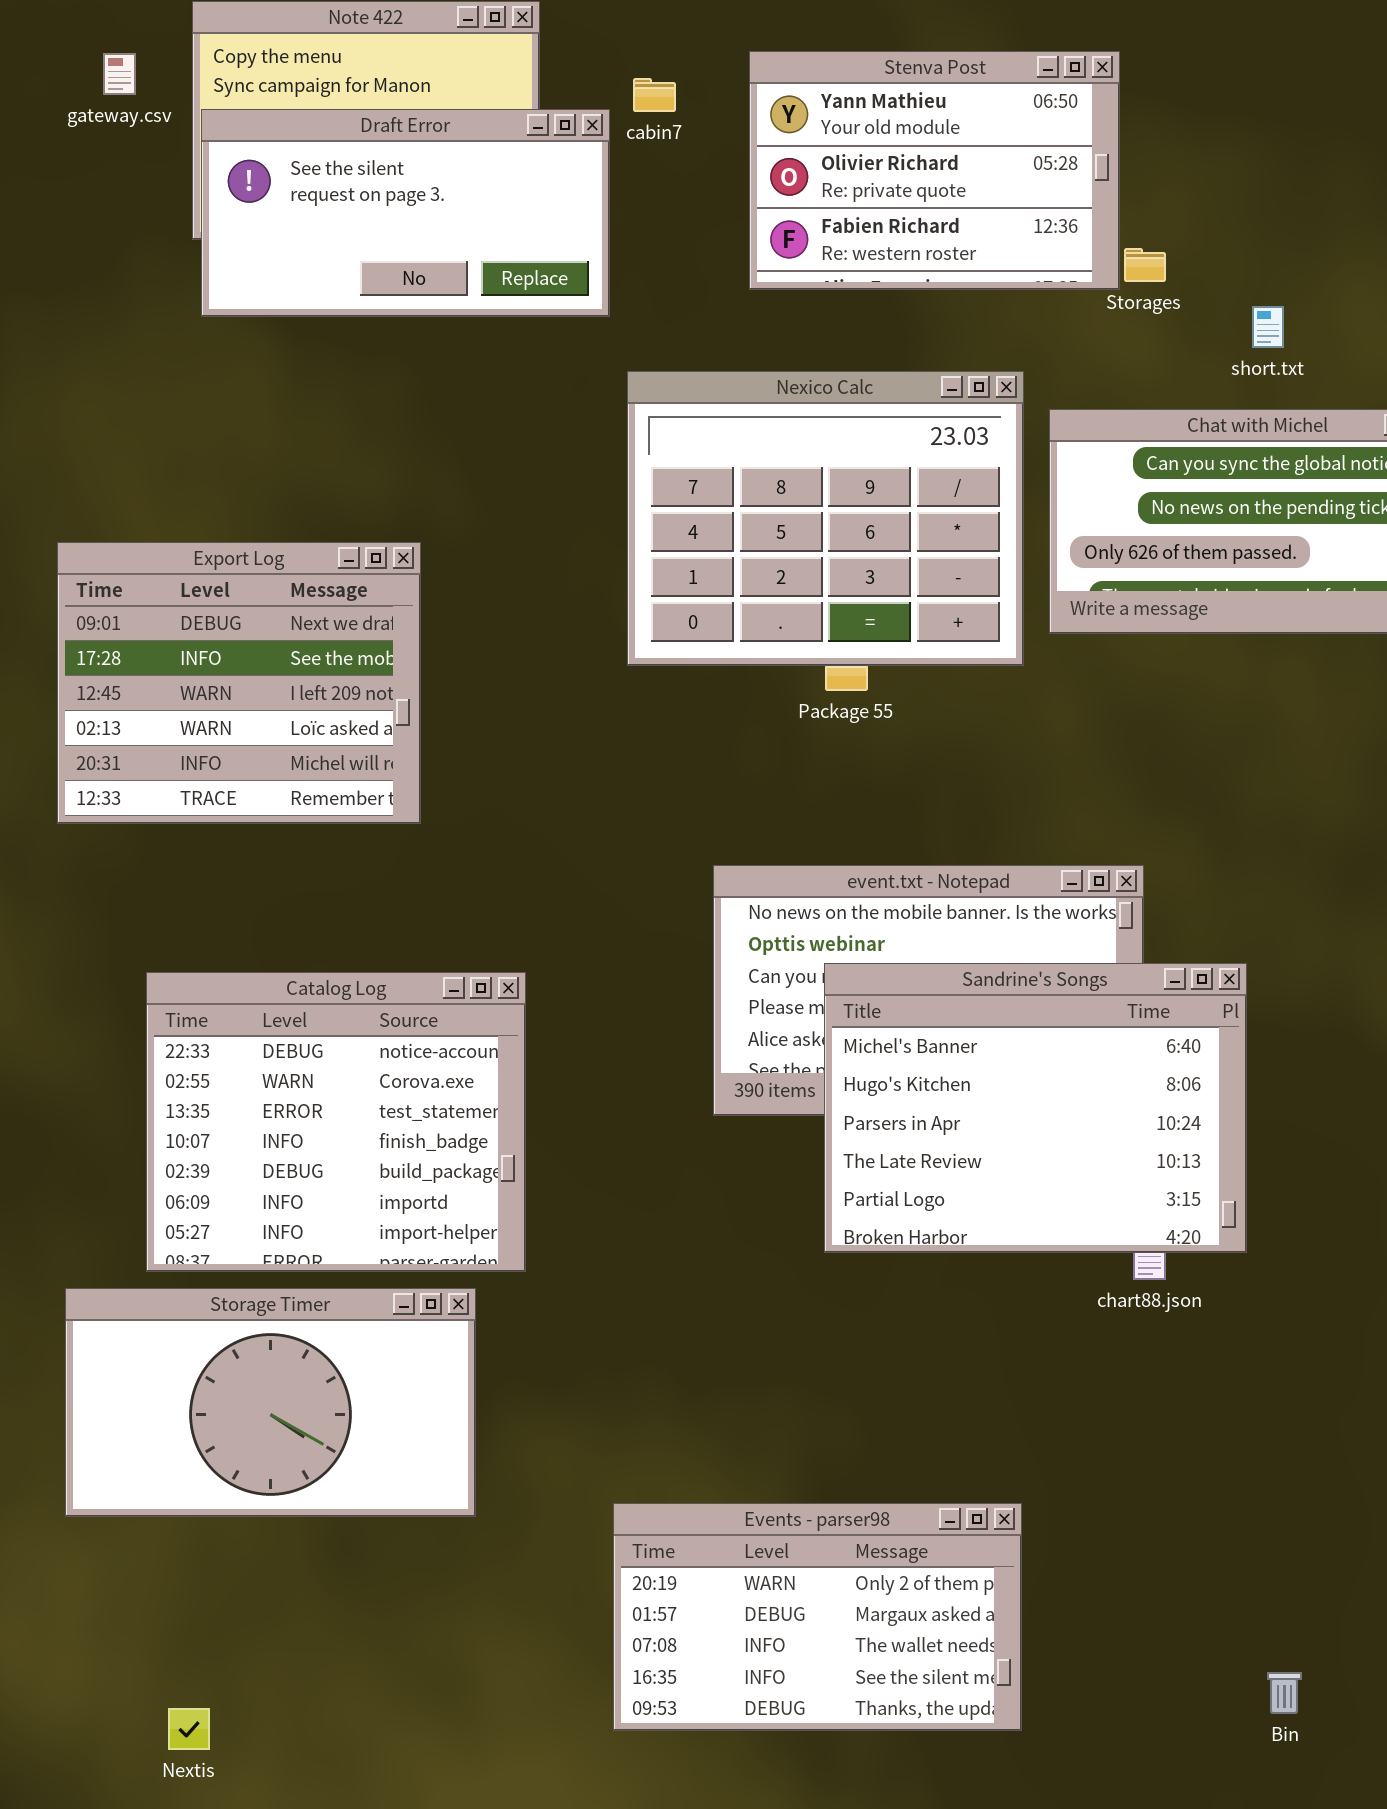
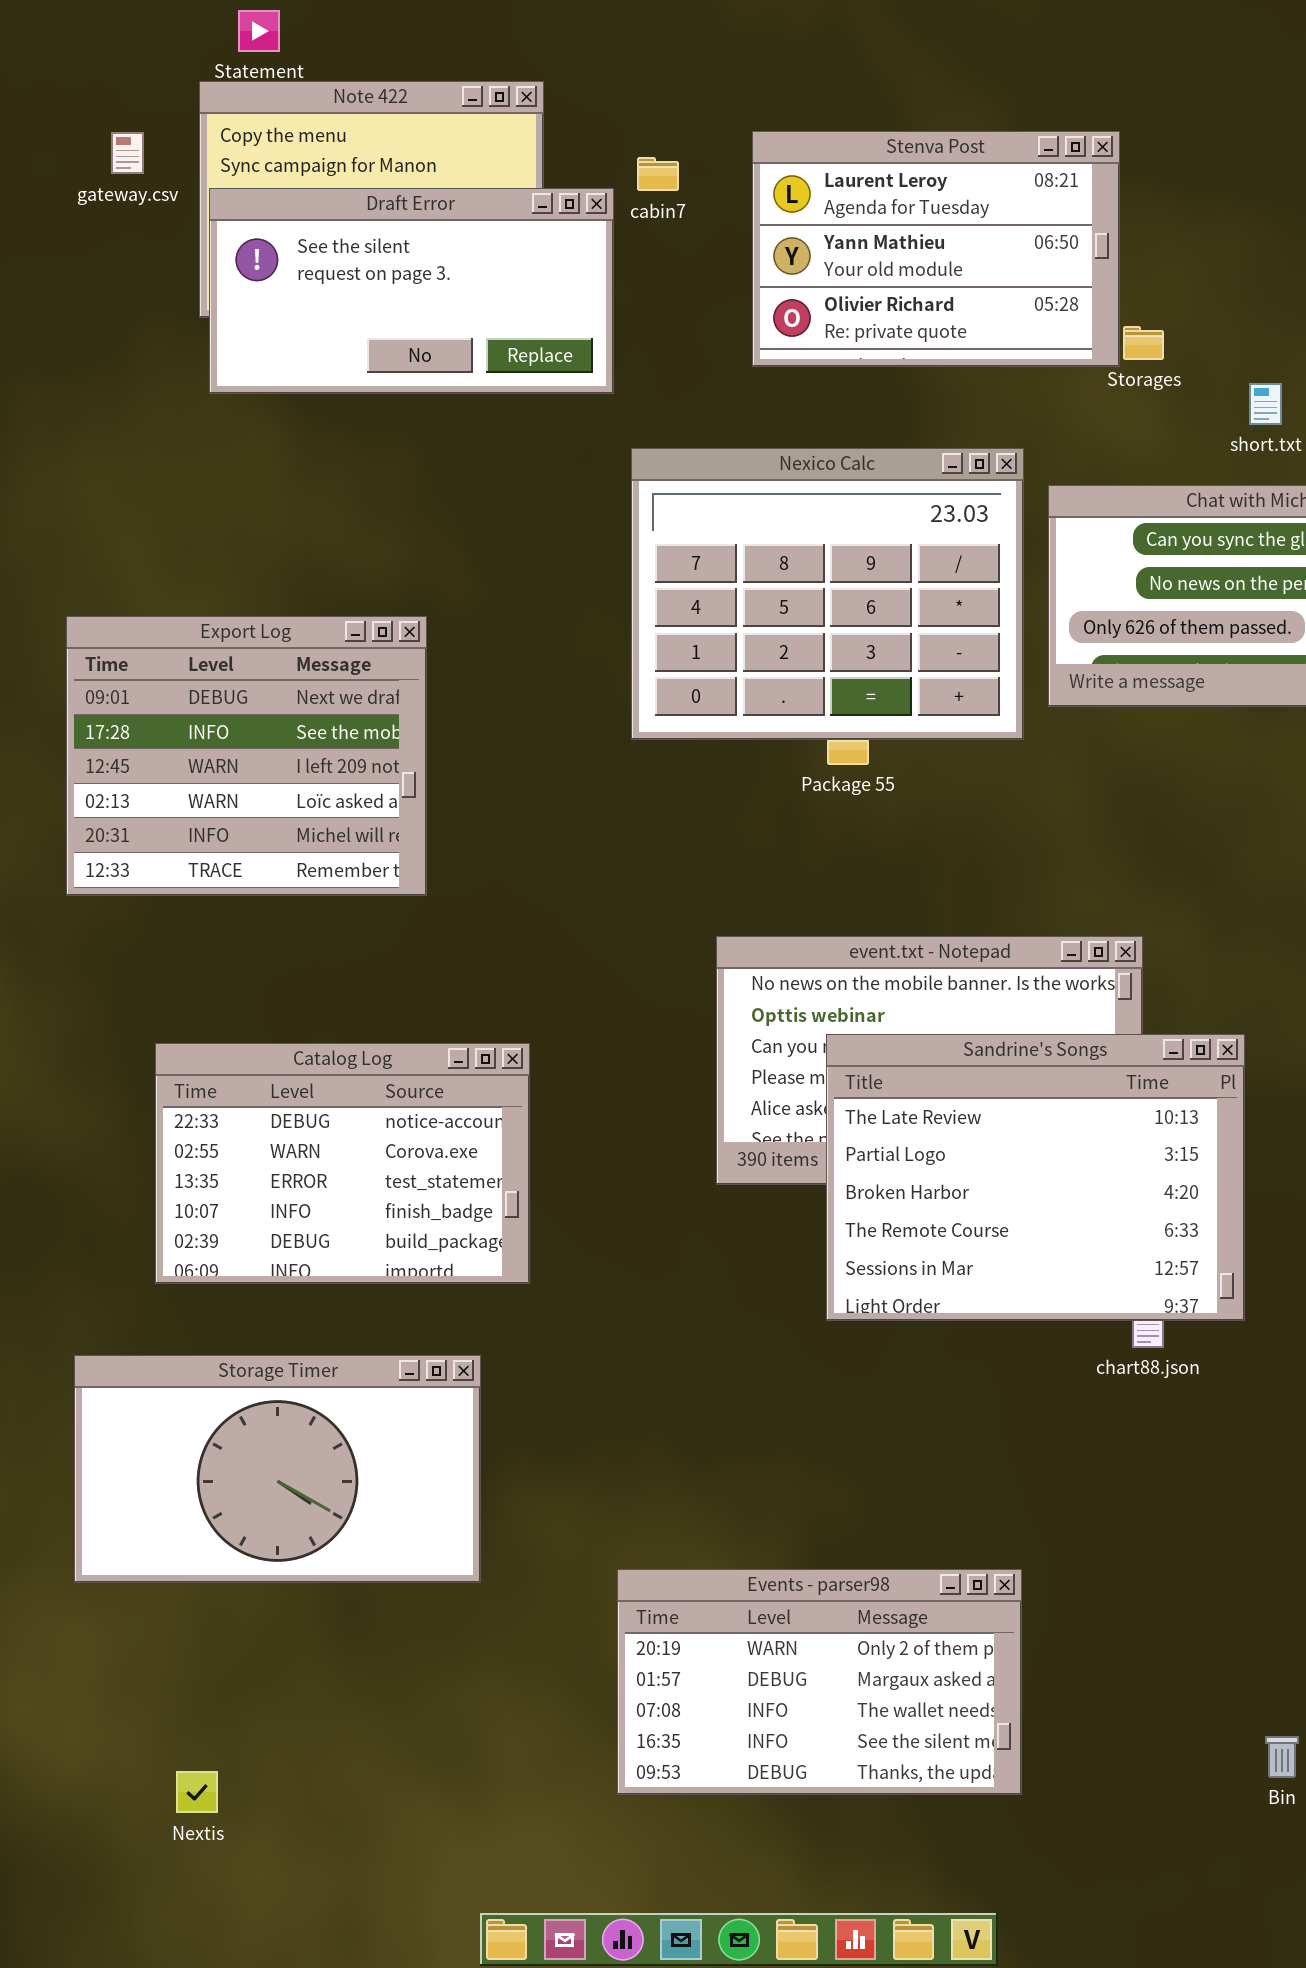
Stenva Post: [749,51,1120,290] -> [752,131,1120,367], scrolled up 1 row
Sandrine's Songs: [824,963,1247,1253] -> [826,1034,1245,1321], scrolled down 3 rows
Catalog Log: [146,972,526,1272] -> [155,1043,530,1284], resized

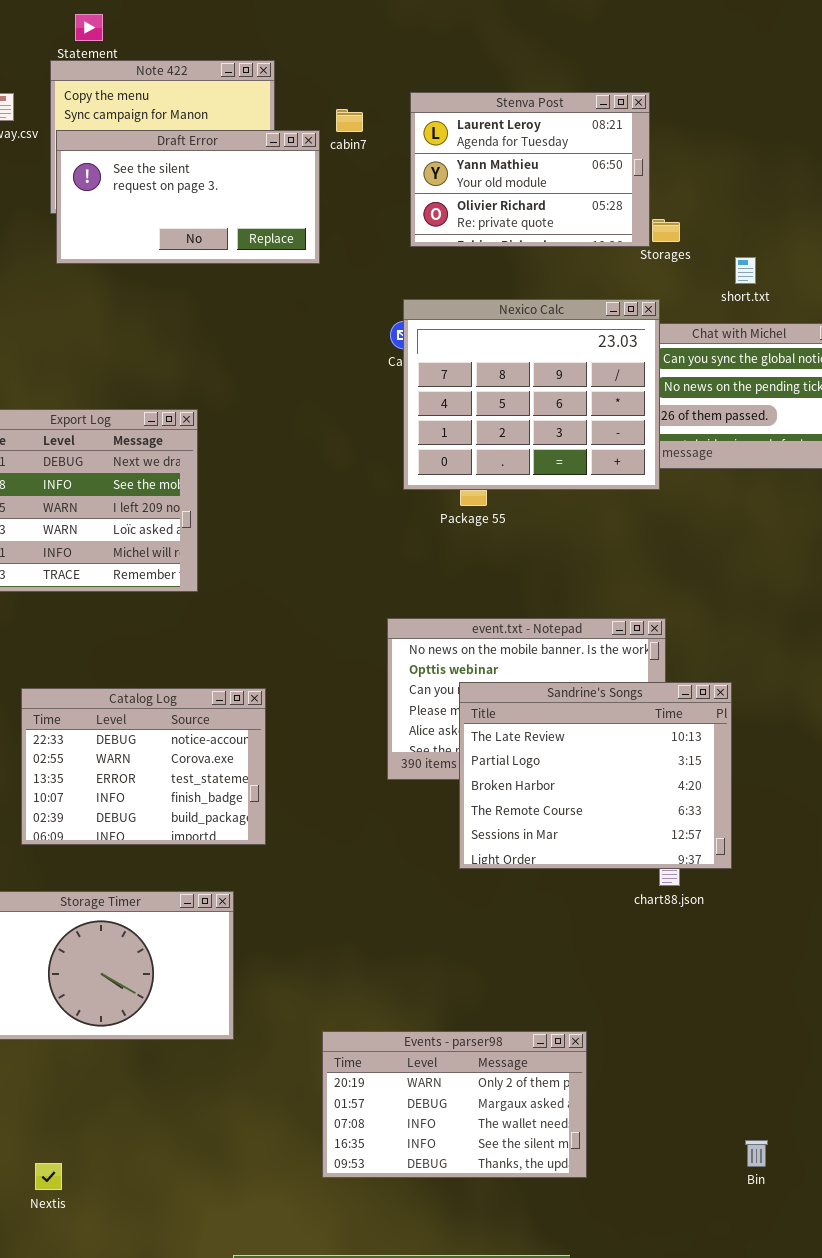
Nexico Calc: [631,448,1024,740] -> [403,299,660,490], moved

